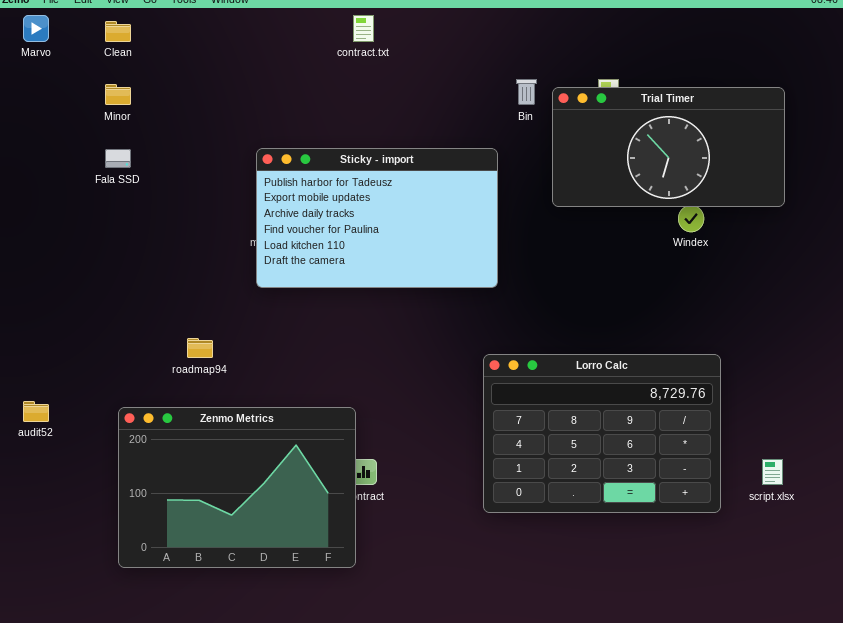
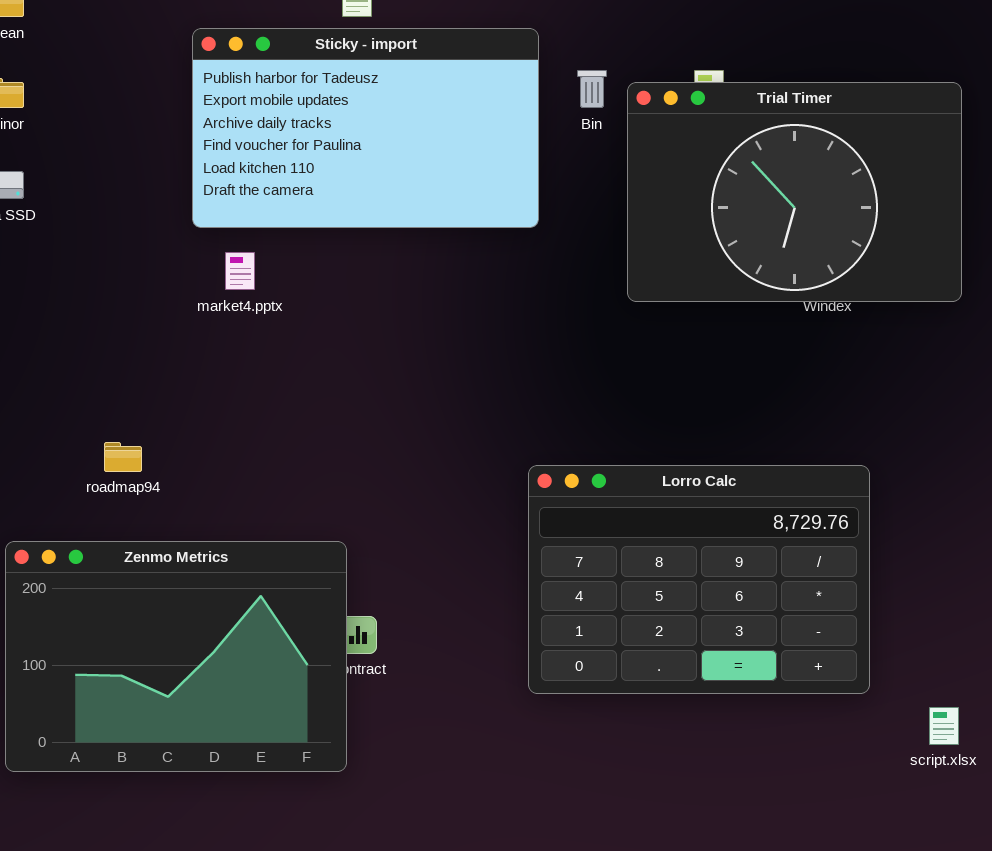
Trial Timer: [552,87,785,207] -> [627,82,962,302], resized
Sticky - import: [256,148,498,288] -> [192,28,539,228], moved
script.xlsx: [762,459,783,485] -> [929,707,959,745], moved

